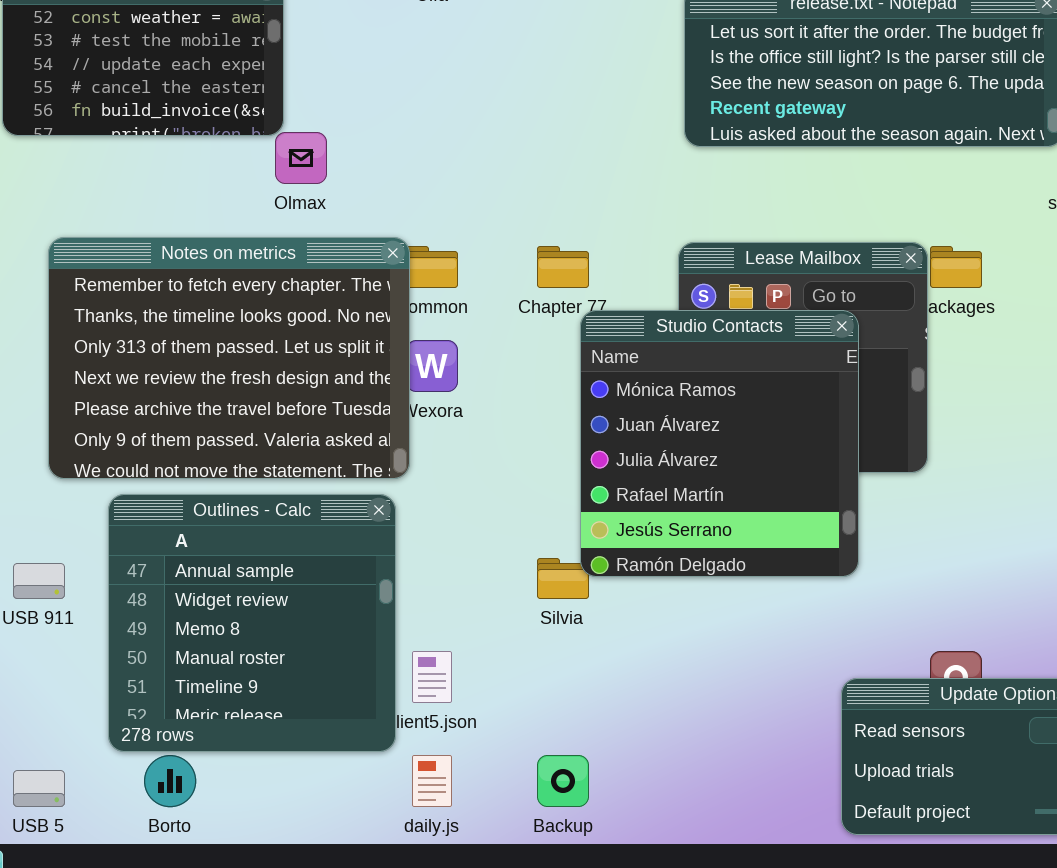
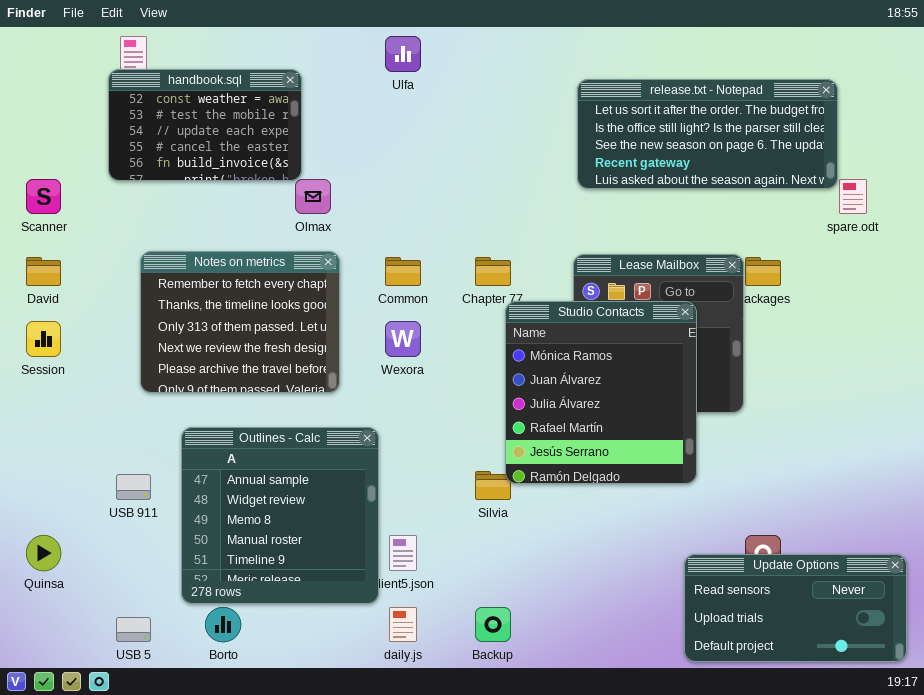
Notes on metrics: [48,237,410,479] -> [140,251,340,393], resized

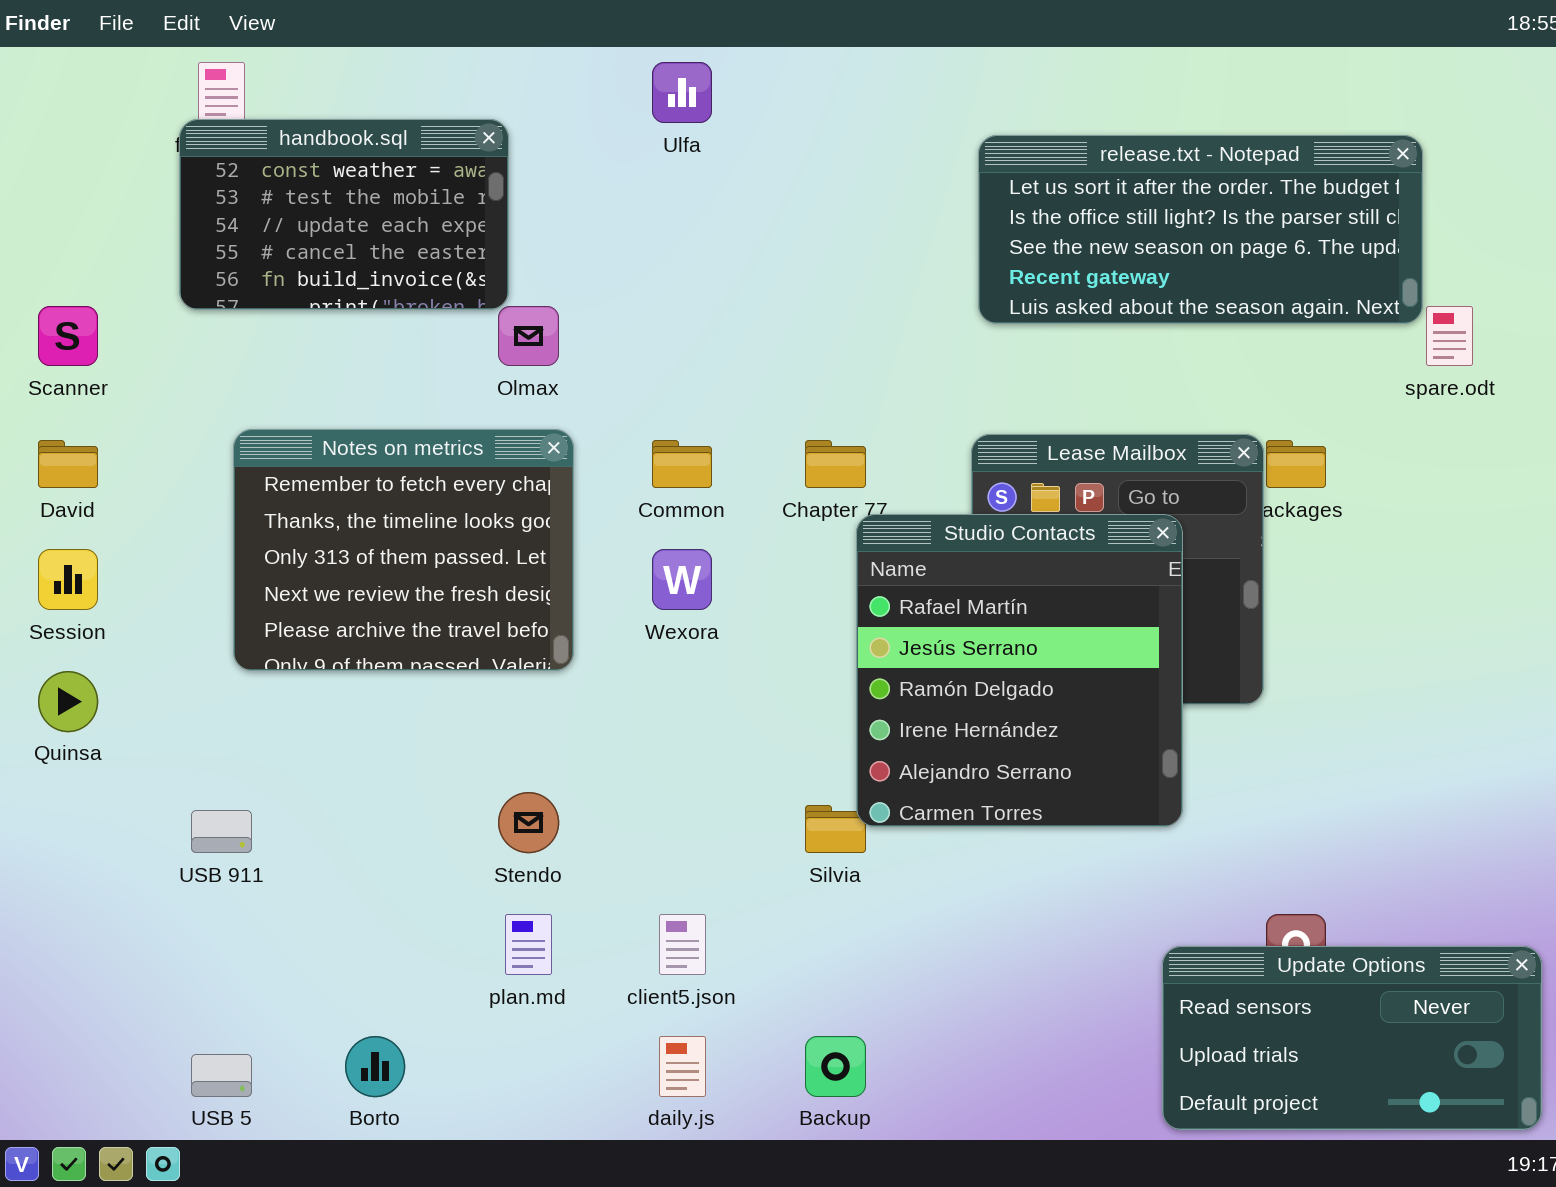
Studio Contacts: [505,301,697,484] -> [856,514,1183,827], scrolled down 3 rows
Outlines - Calc: [181,427,379,604] -> none, closed
Quinsa: [26,535,61,571] -> [38,671,98,732], moved

